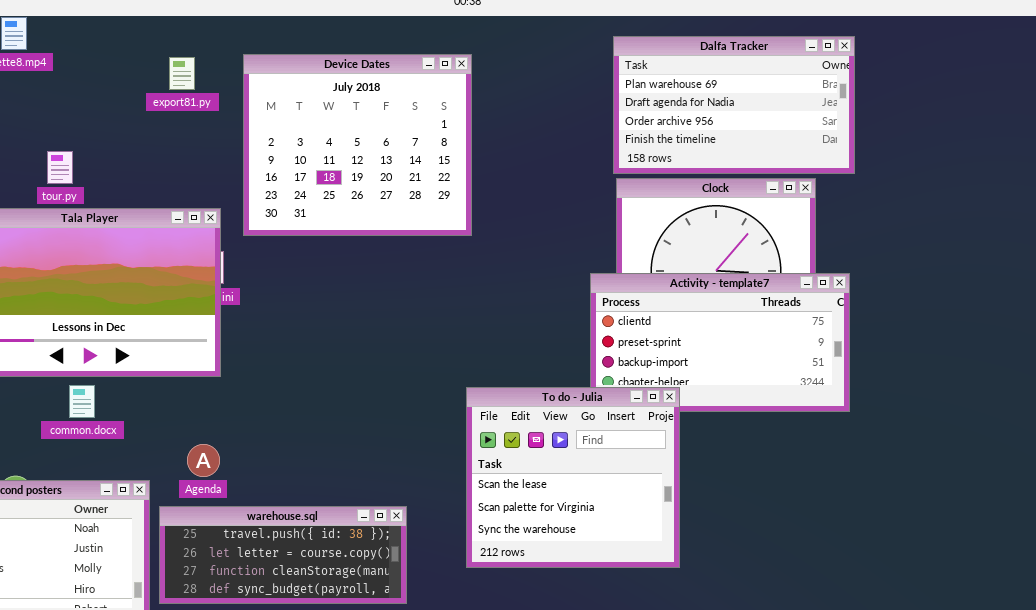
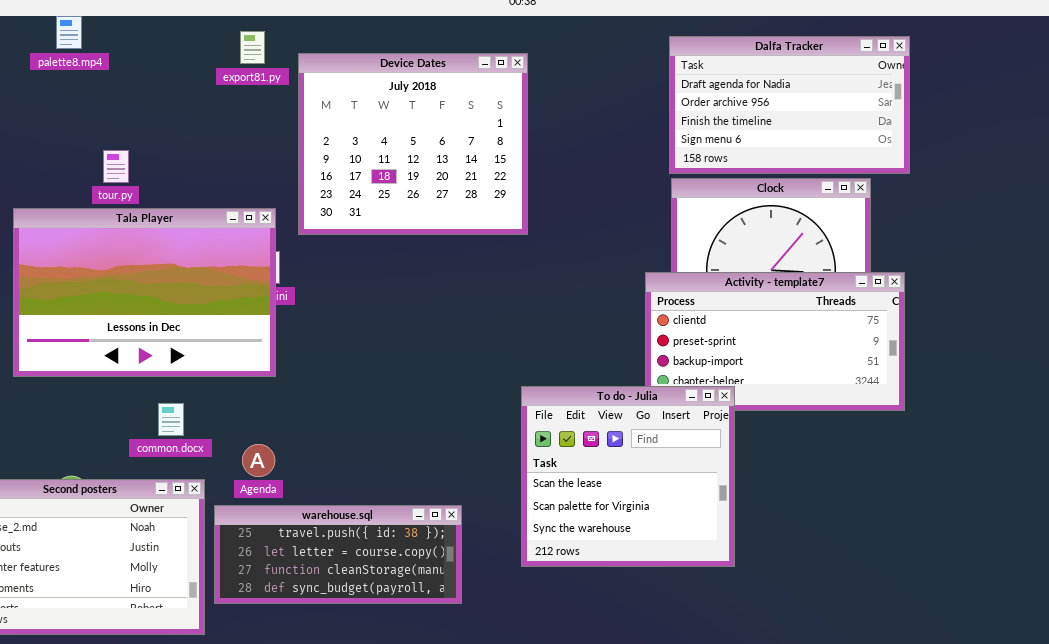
Dalfa Tracker: [613,36,855,174] -> [669,36,910,174], scrolled down 1 row
export81.py: [169,57,195,90] -> [240,31,265,64], moved
common.docx: [69,385,95,418] -> [158,403,184,436], moved

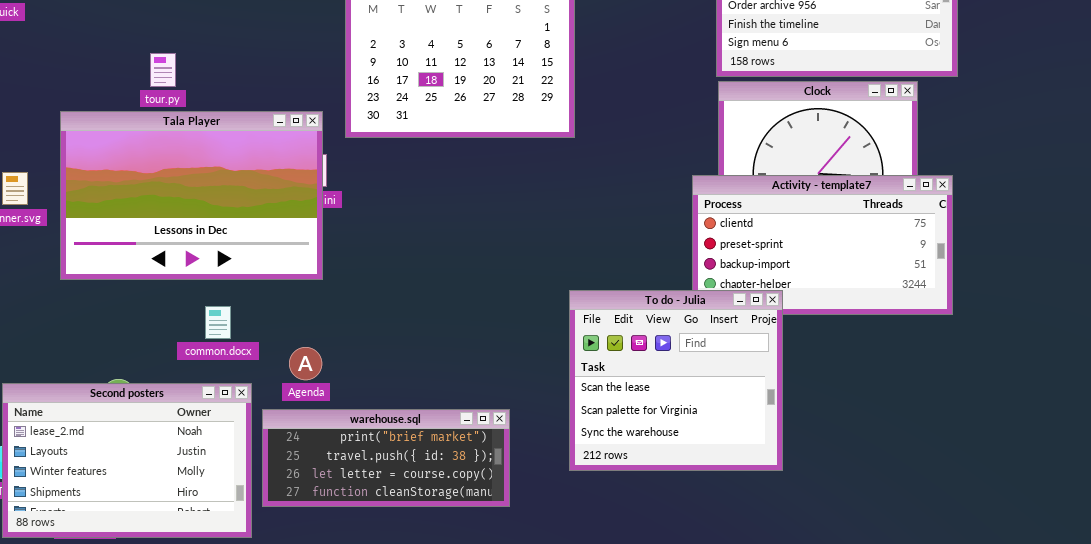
warehouse.sql: [214,505,462,604] -> [262,409,510,507], scrolled up 1 row

